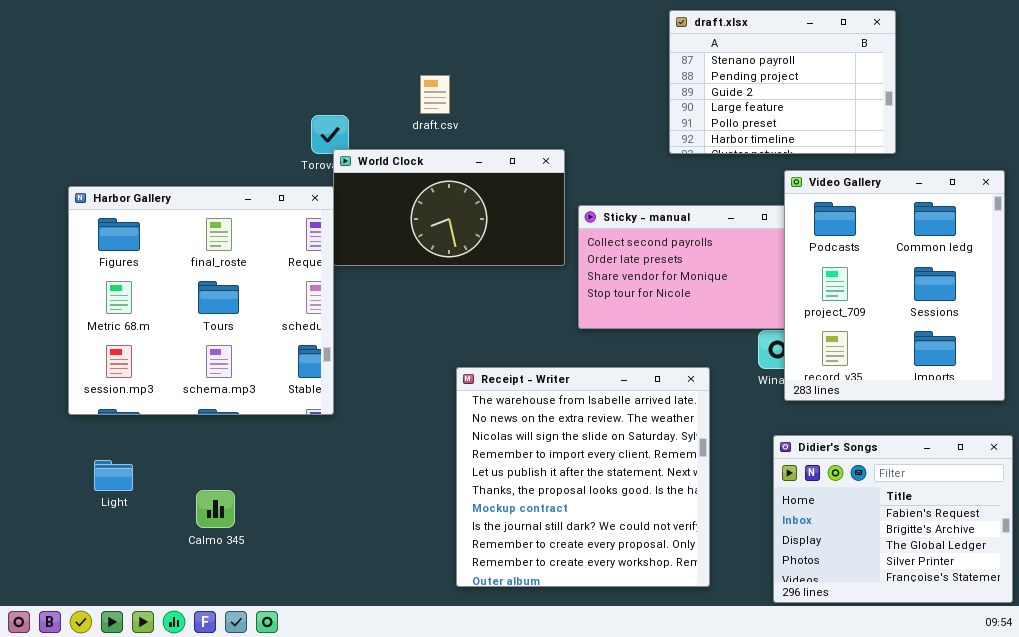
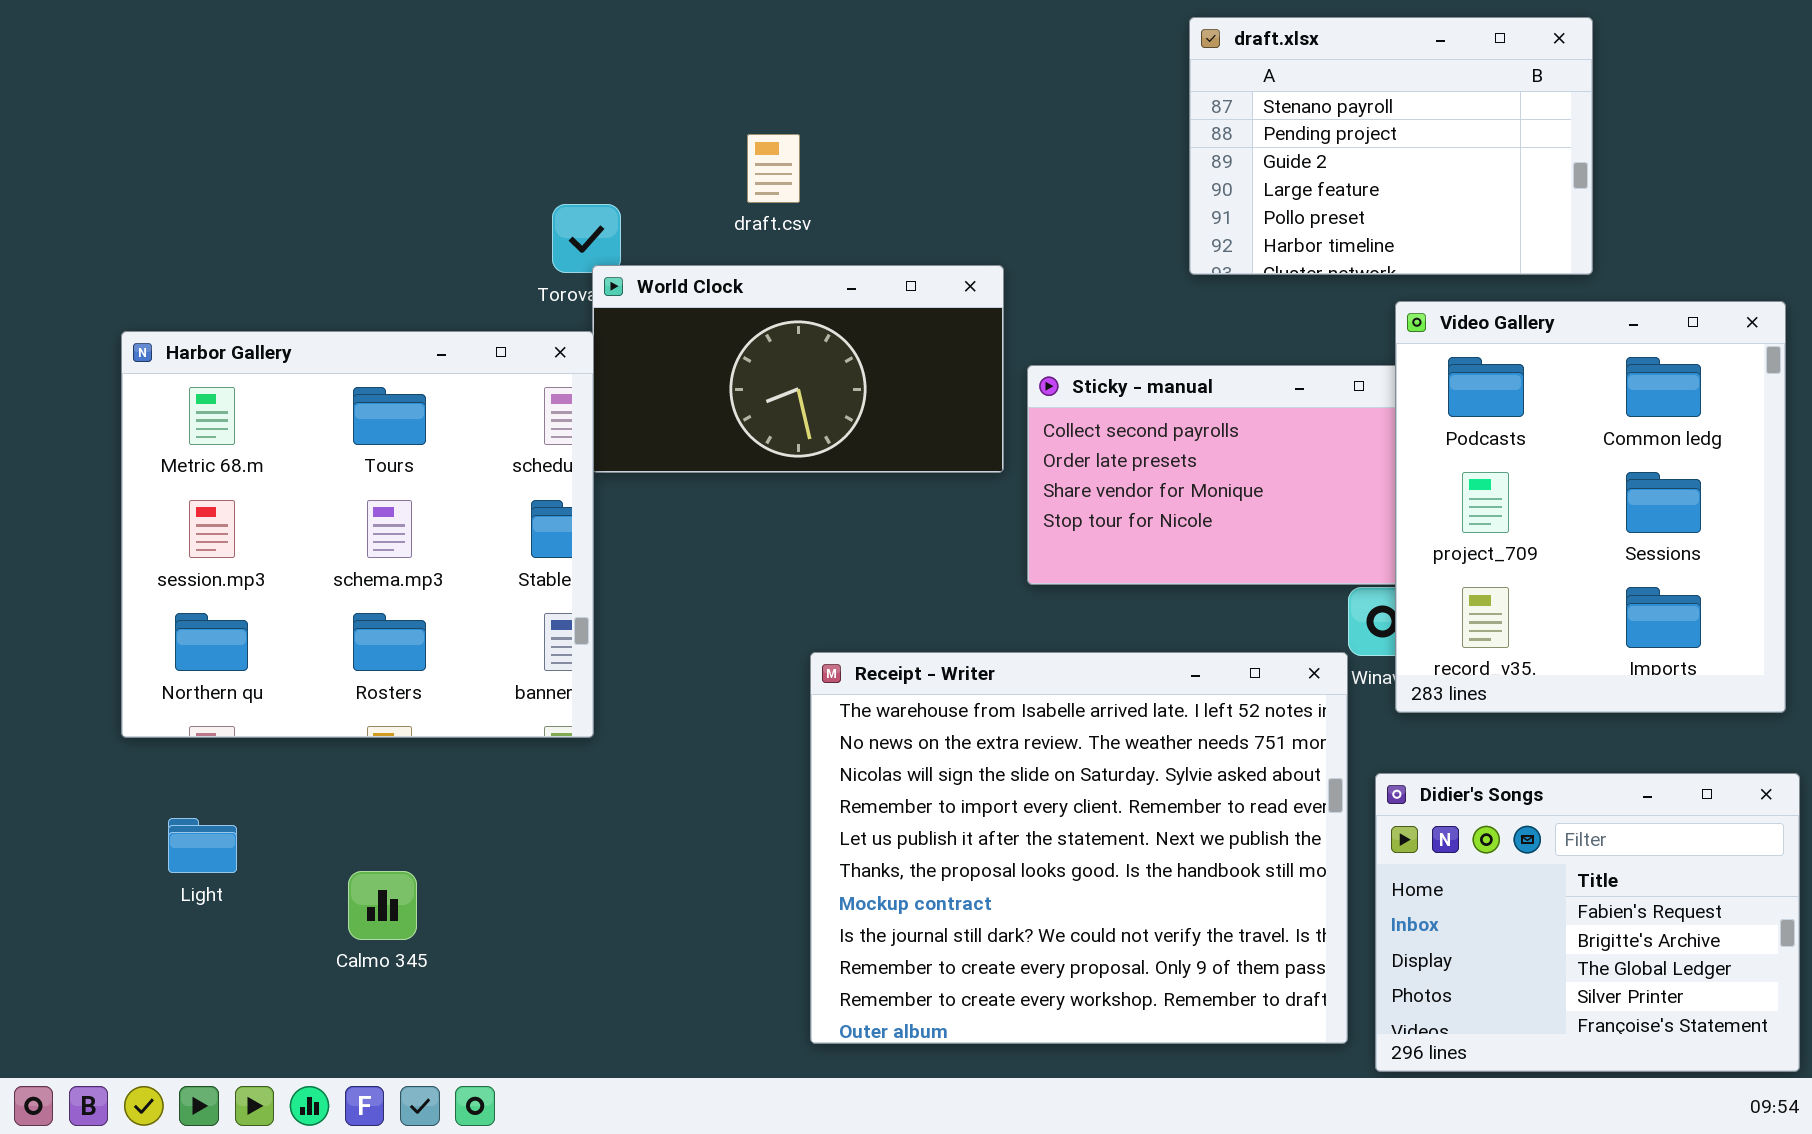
Harbor Gallery: [68,186,334,415] -> [121,331,594,738], scrolled down 1 row
Receipt - Writer: [456,367,710,587] -> [810,652,1348,1044], resized

